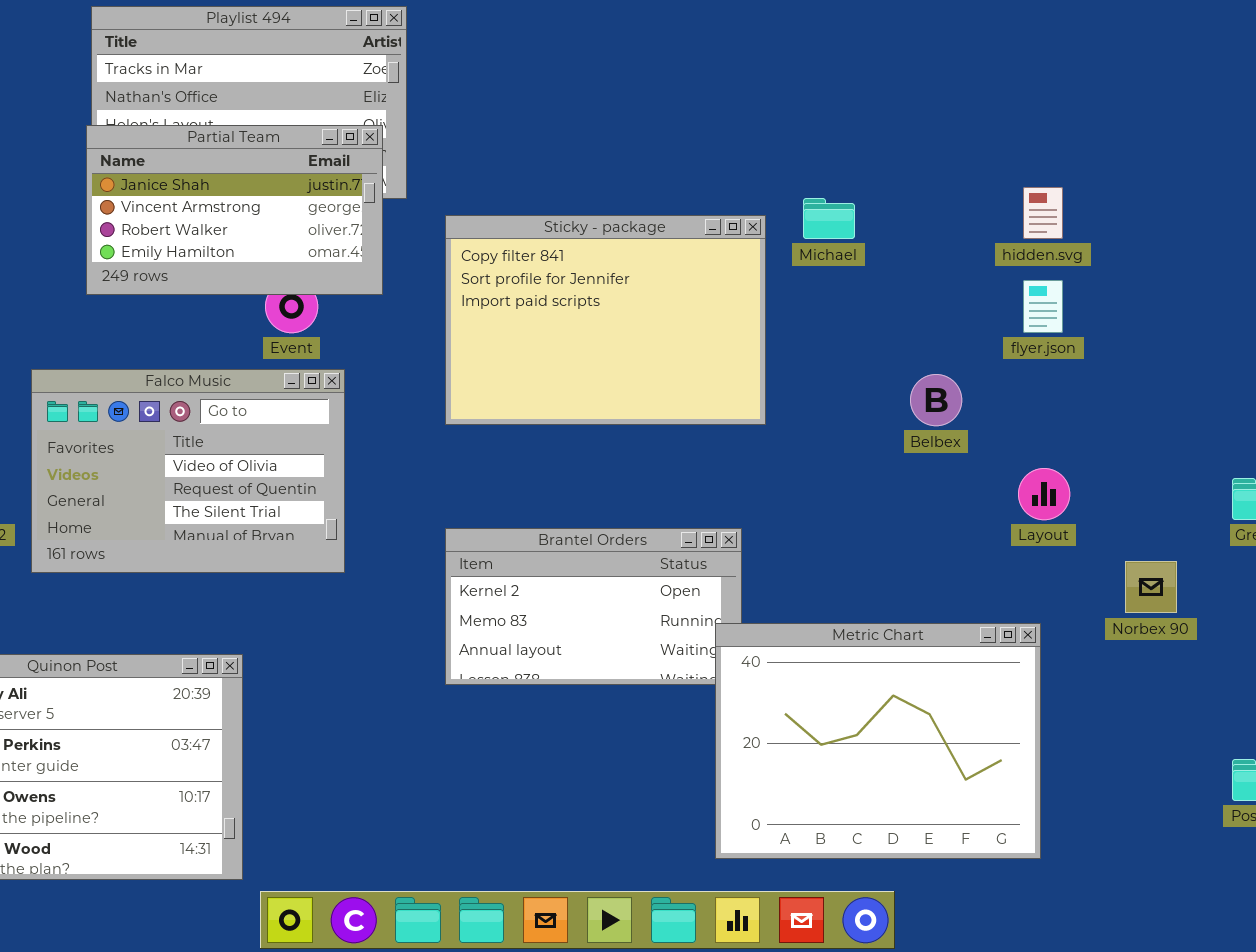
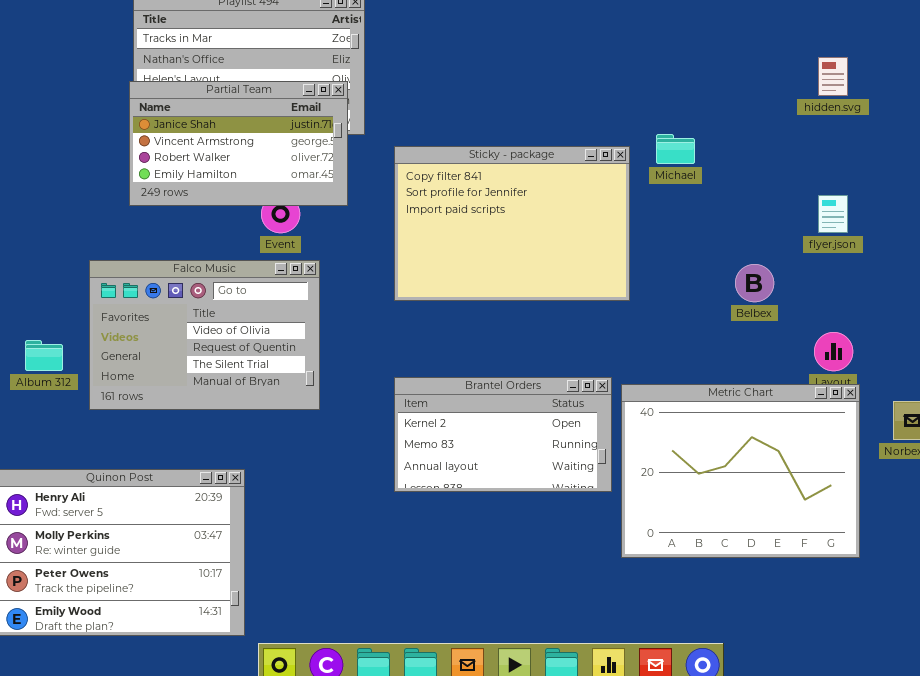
hidden.svg: [1023,187,1063,239] -> [818,57,848,96], moved
Metric Chart: [715,623,1041,859] -> [621,384,860,558], moved

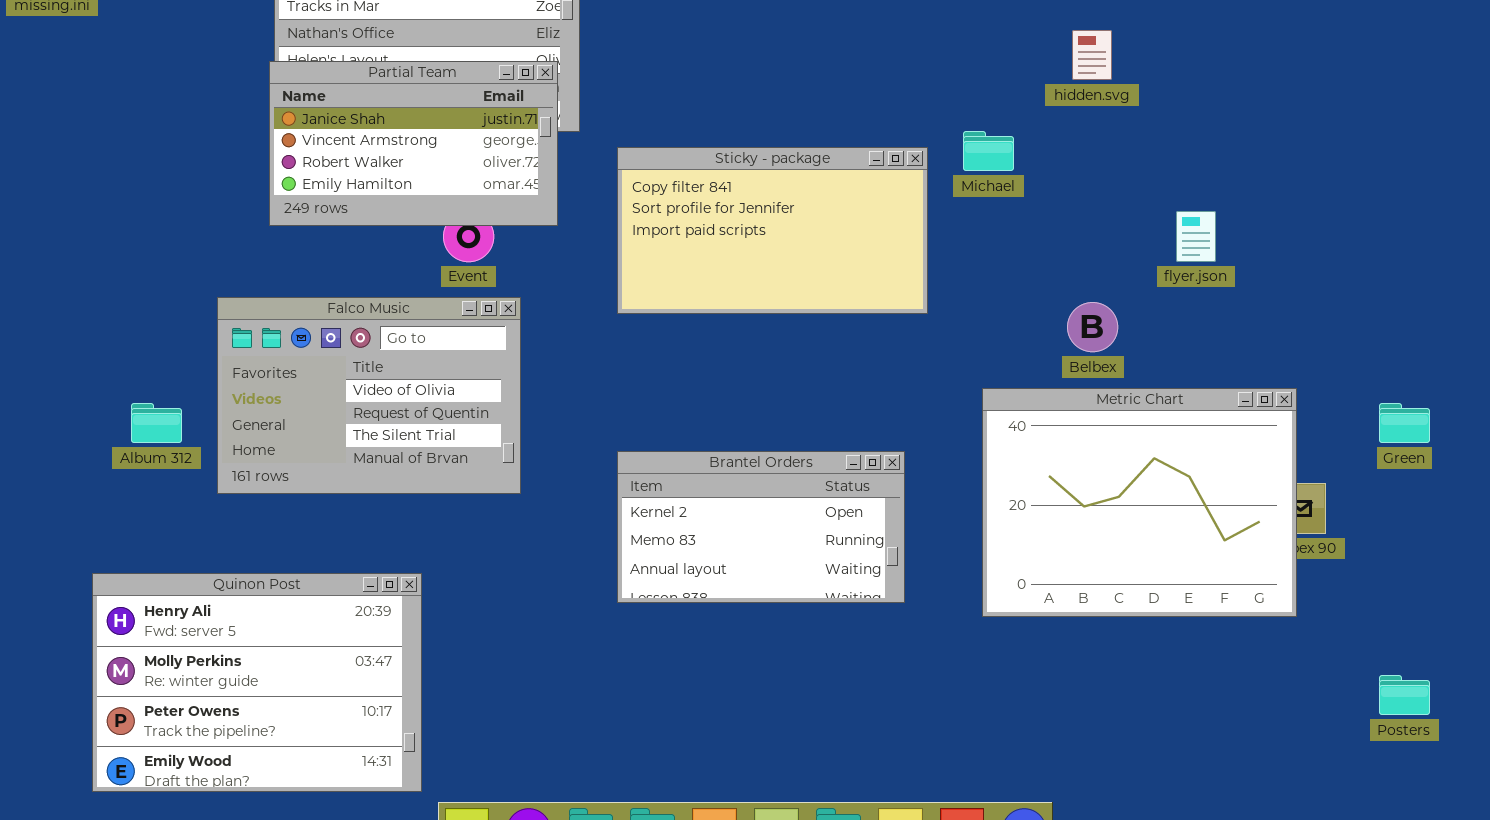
hidden.svg: [818,57,848,96] -> [1072,30,1112,80], moved
Sticky - package: [394,146,630,301] -> [617,147,928,314], resized
Metric Chart: [621,384,860,558] -> [982,388,1297,617], moved

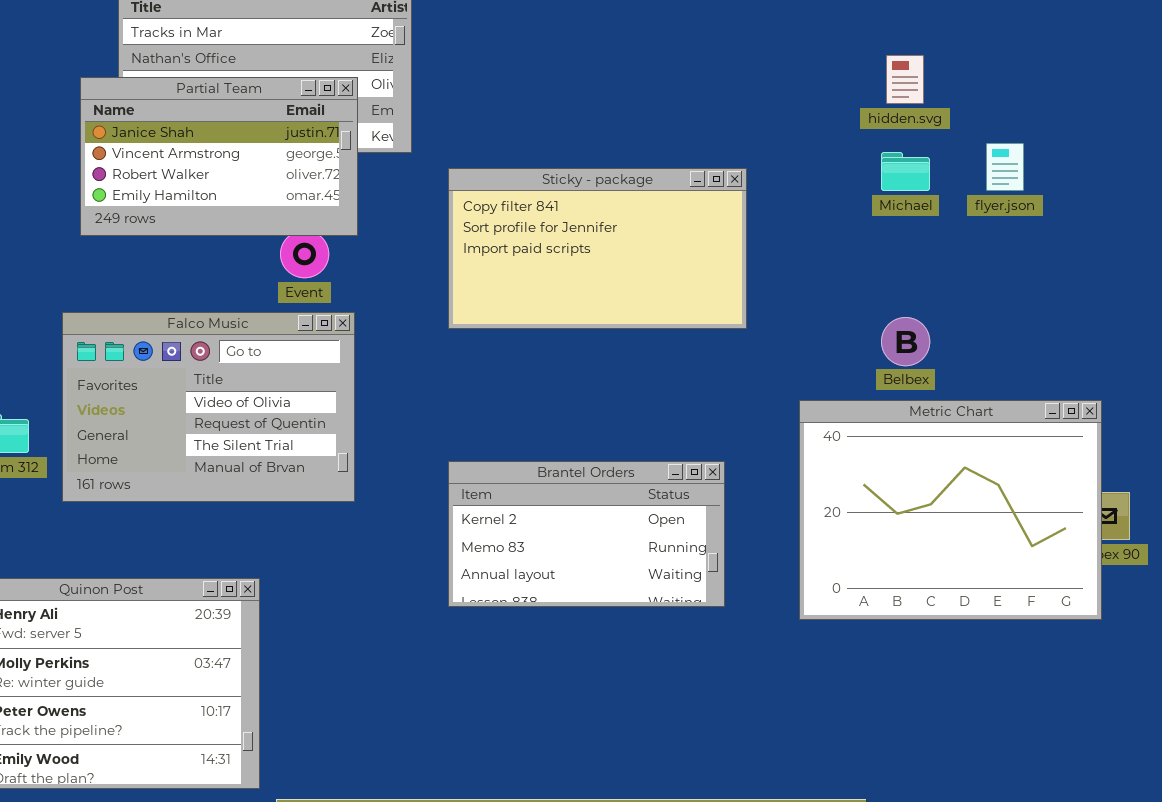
Partial Team: [269,61,558,226] -> [80,77,358,236], moved
Michael: [963,131,1014,171] -> [881,152,930,191], moved
flyer.json: [1176,211,1216,262] -> [986,143,1024,191], moved

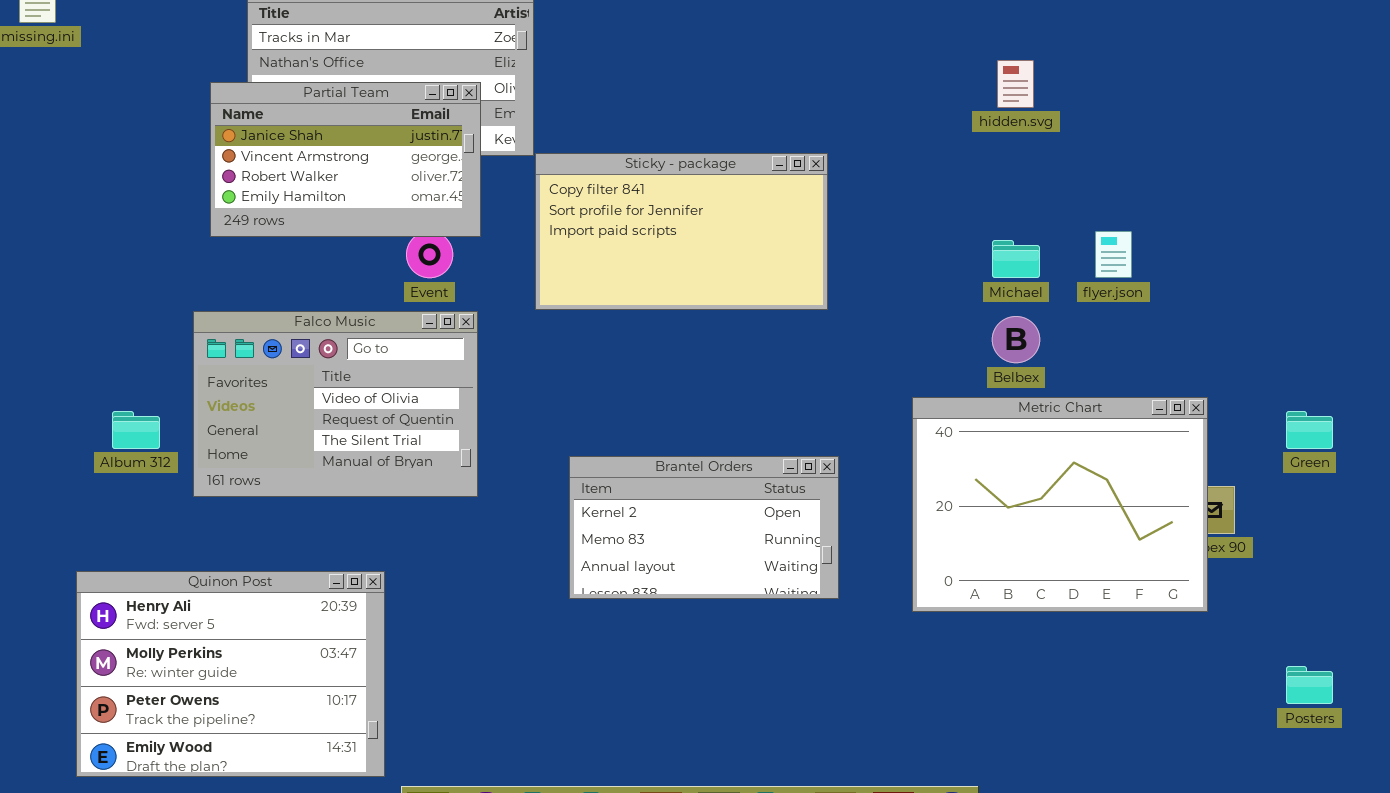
flyer.json: [986,143,1024,191] -> [1095,231,1132,278], moved
Michael: [881,152,930,191] -> [992,240,1040,278], moved
Sticky - package: [448,168,747,329] -> [535,153,828,310], moved

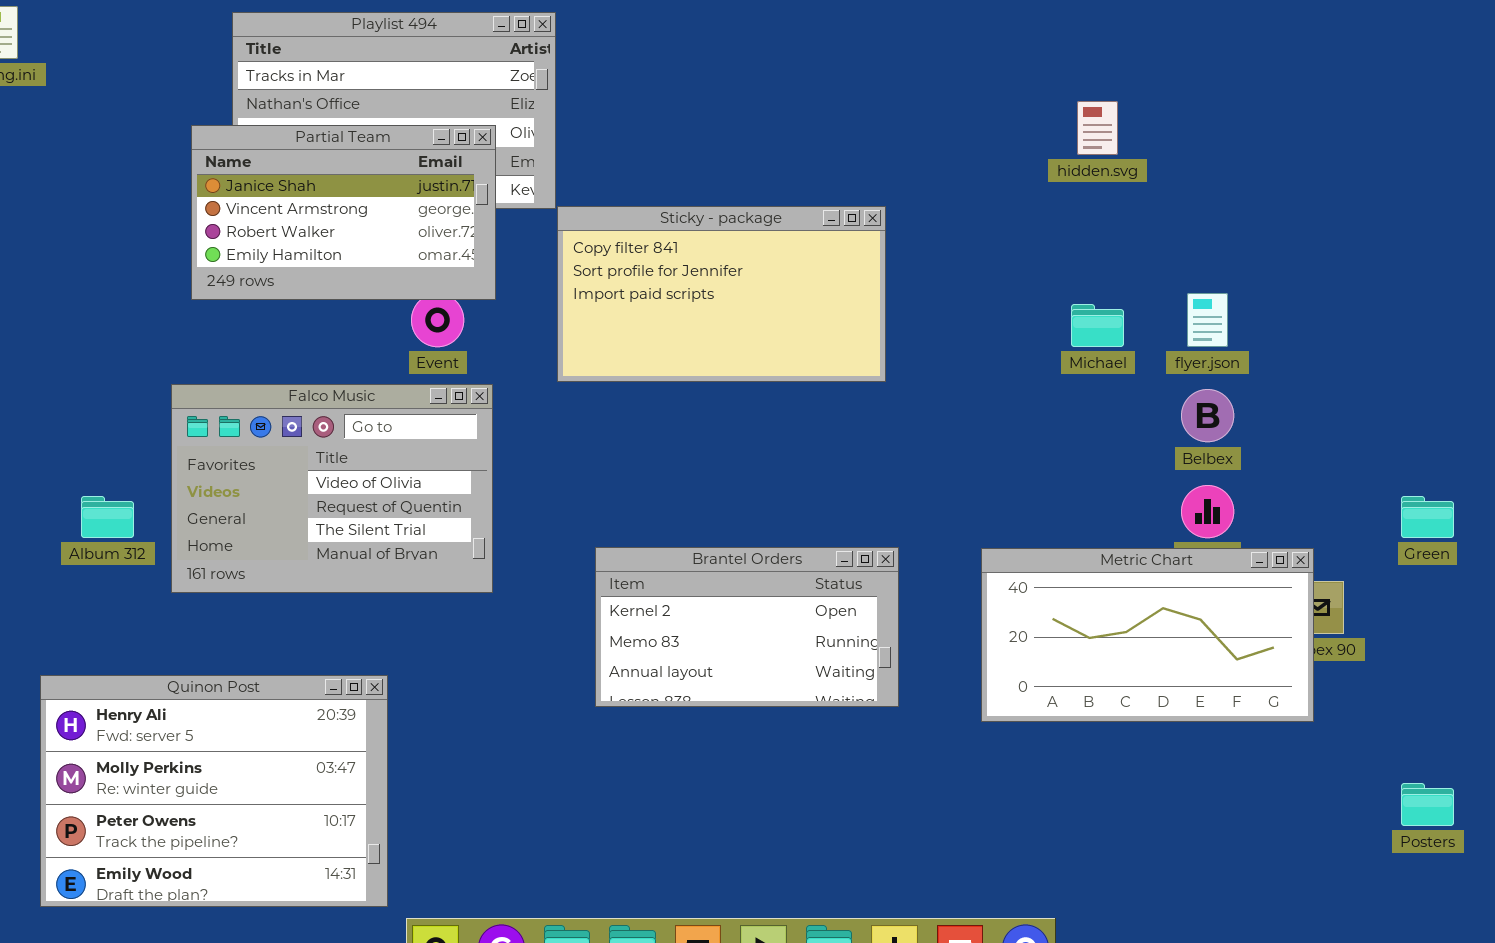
Belbex: [992,316,1040,363] -> [1181,389,1234,442], moved
Metric Chart: [912,397,1208,612] -> [981,548,1314,722], resized

